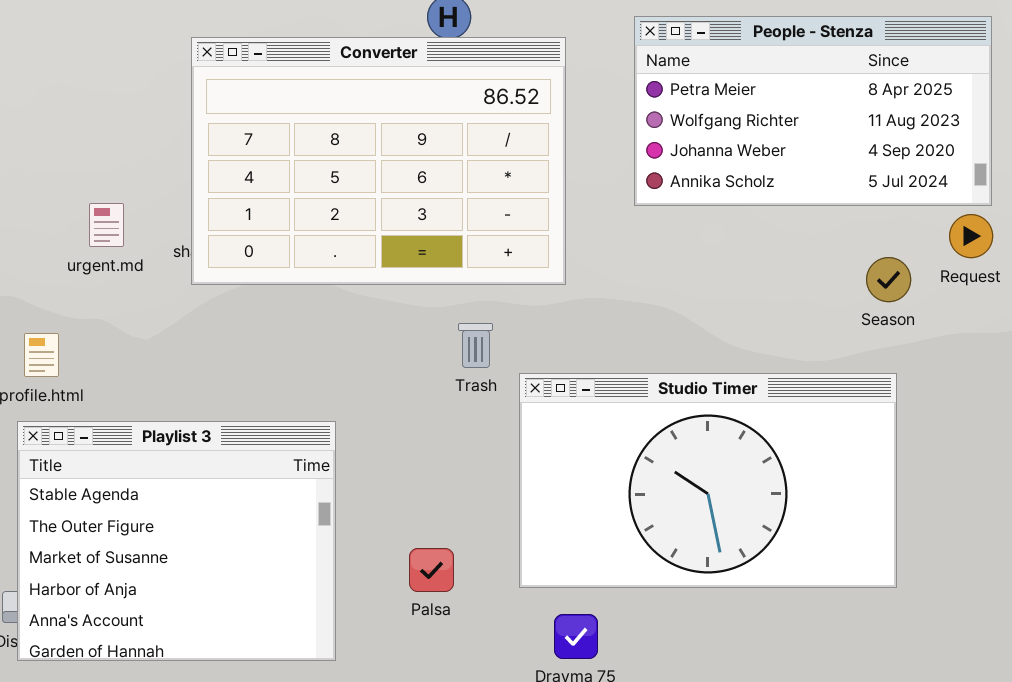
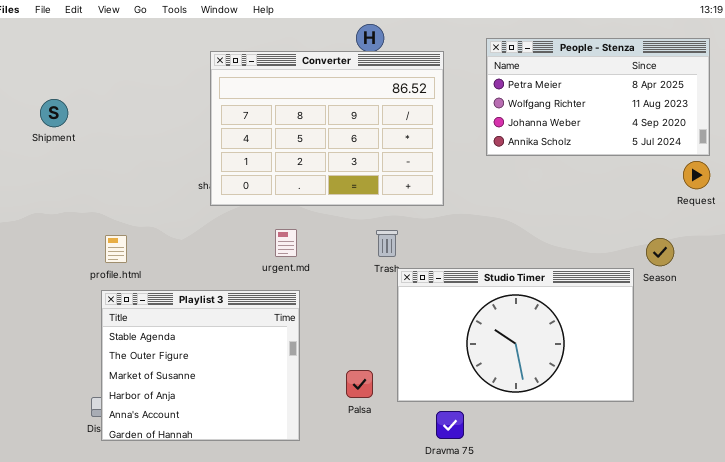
urgent.md: [89,203,124,247] -> [275,229,297,257], moved
Season: [866,257,911,302] -> [646,238,674,266], moved
Studio Timer: [519,373,897,588] -> [397,268,634,402], moved

